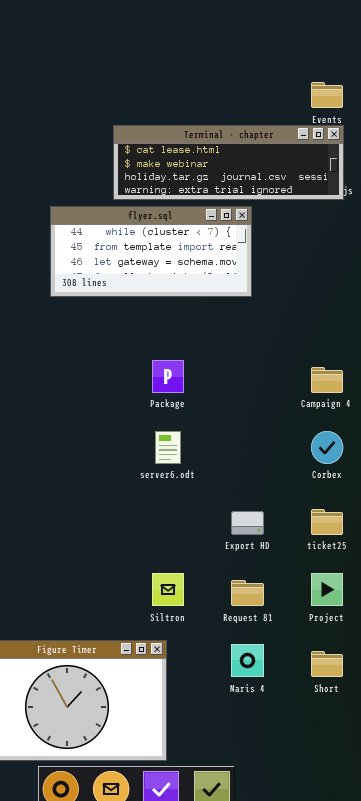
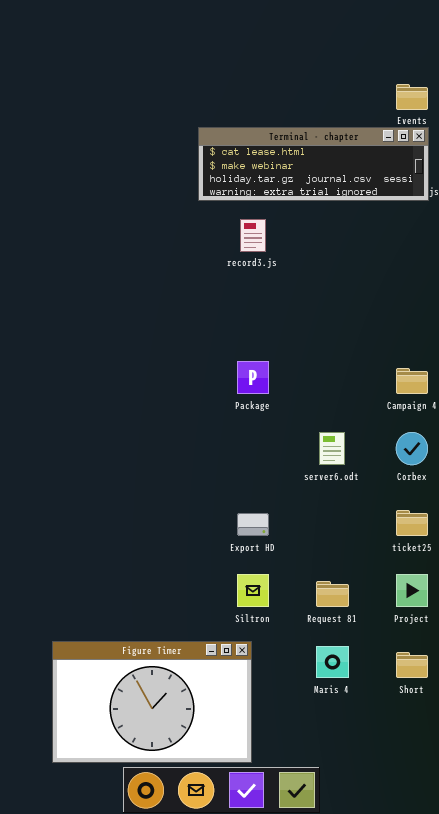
flyer.sql: [50,206,252,297] -> none, closed
server6.odt: [155,431,181,464] -> [319,432,345,465], moved
Export HD: [231,511,264,535] -> [237,513,269,536], moved

